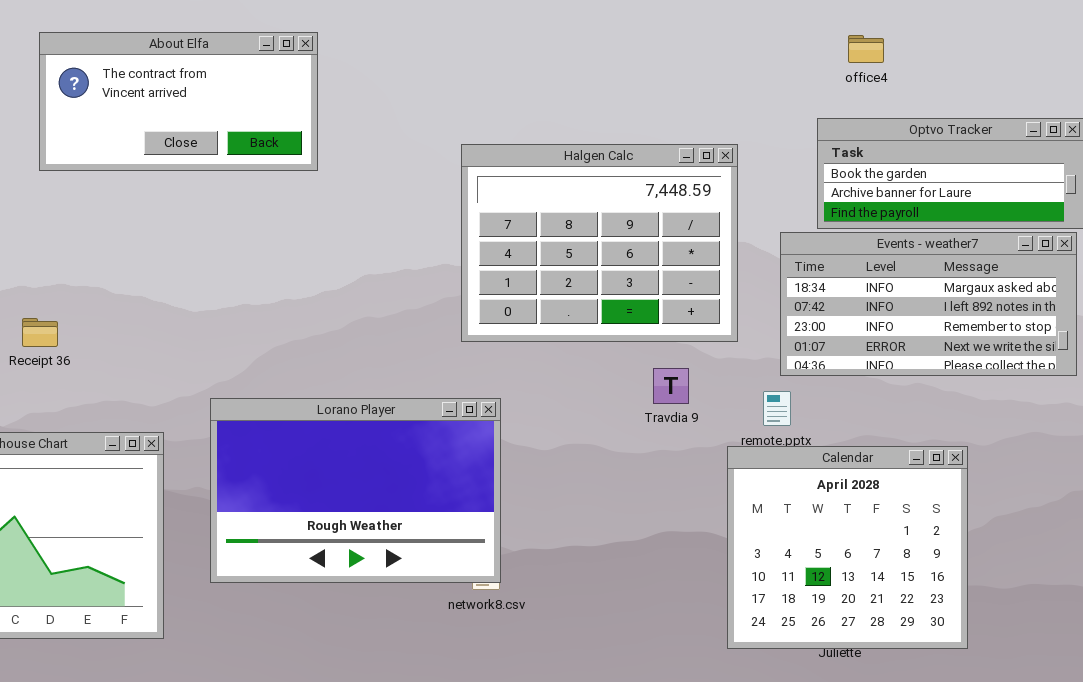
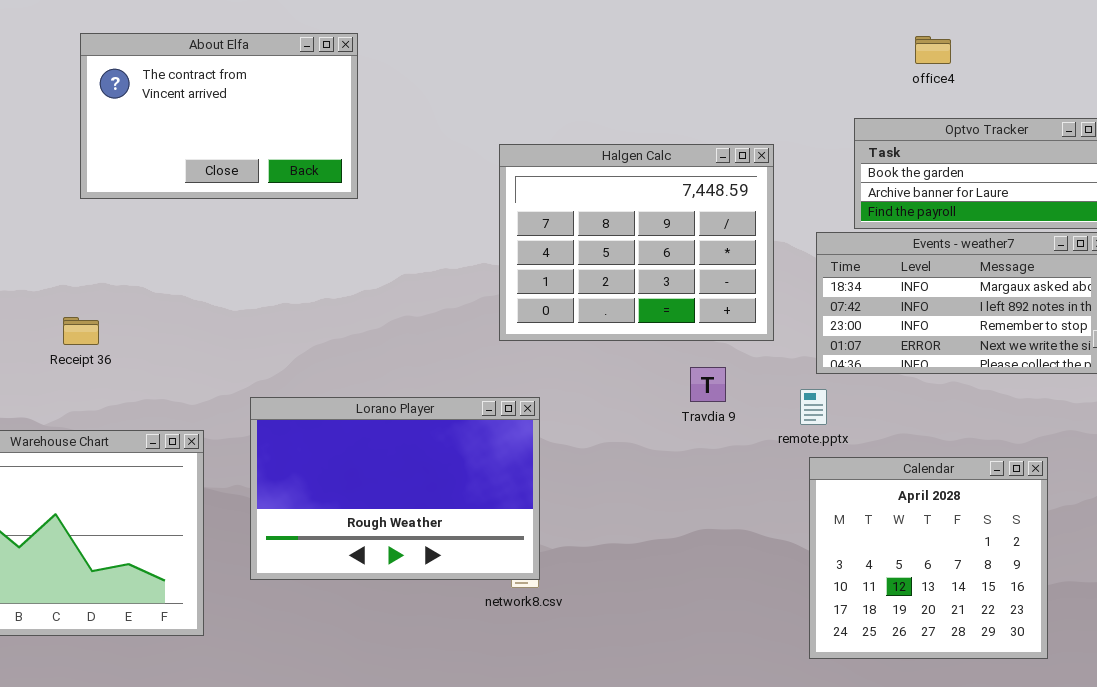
About Elfa: [39,32,318,171] -> [80,33,358,199], resized
office4: [848,35,884,63] -> [915,36,951,64], moved
Calendar: [727,446,968,649] -> [809,457,1048,659], moved

